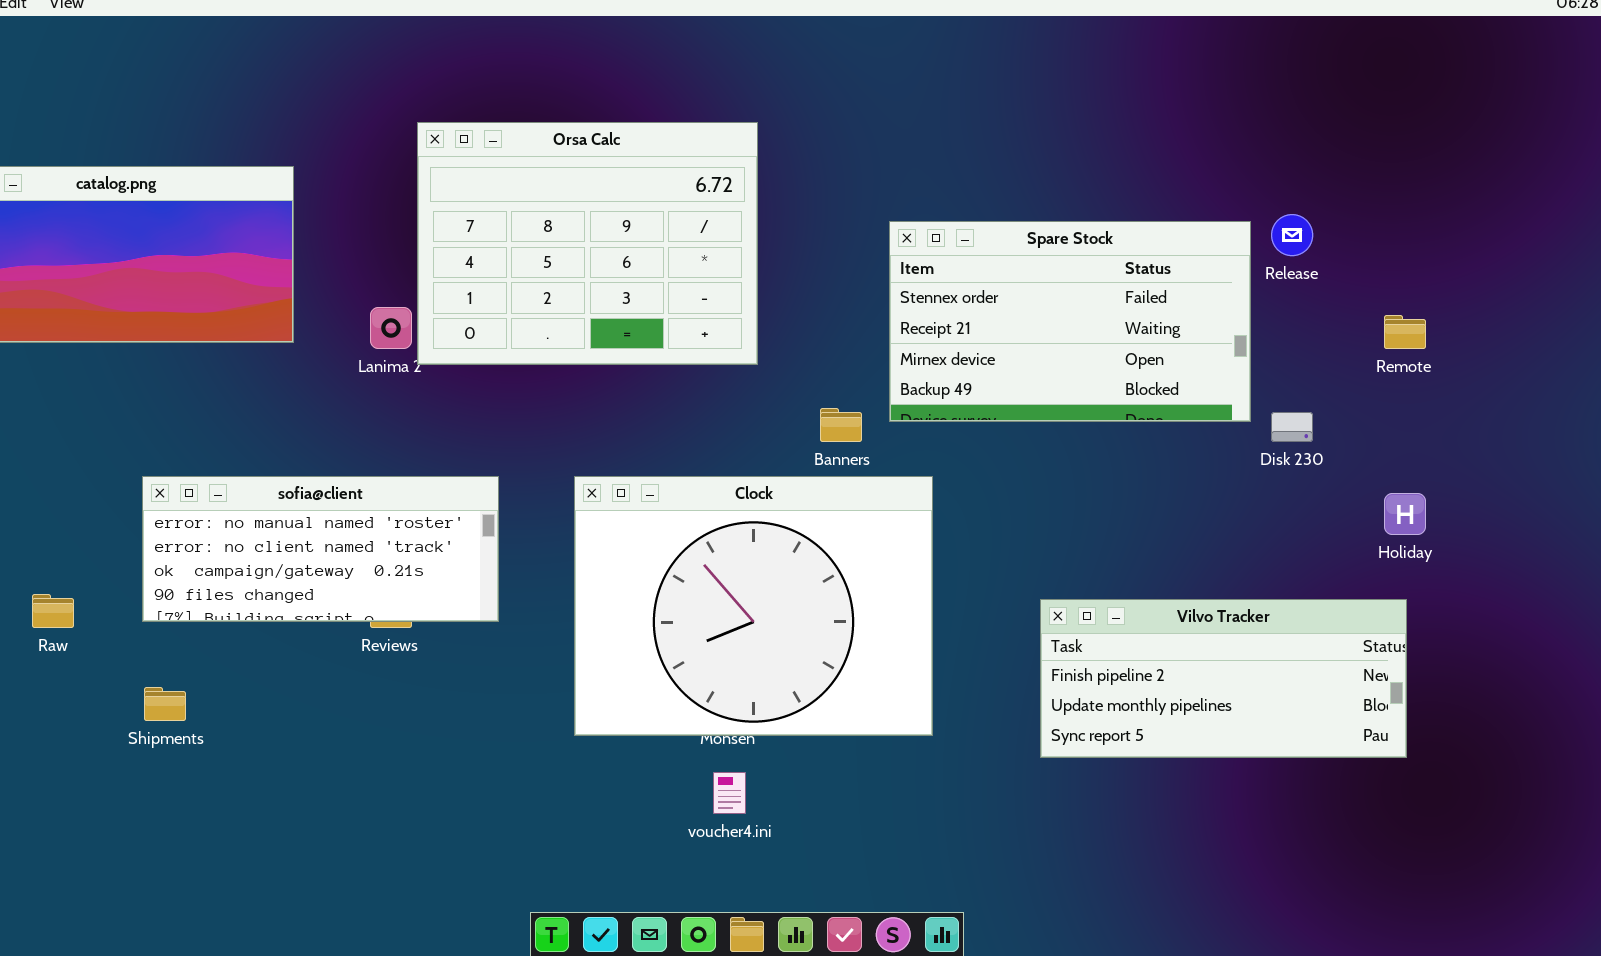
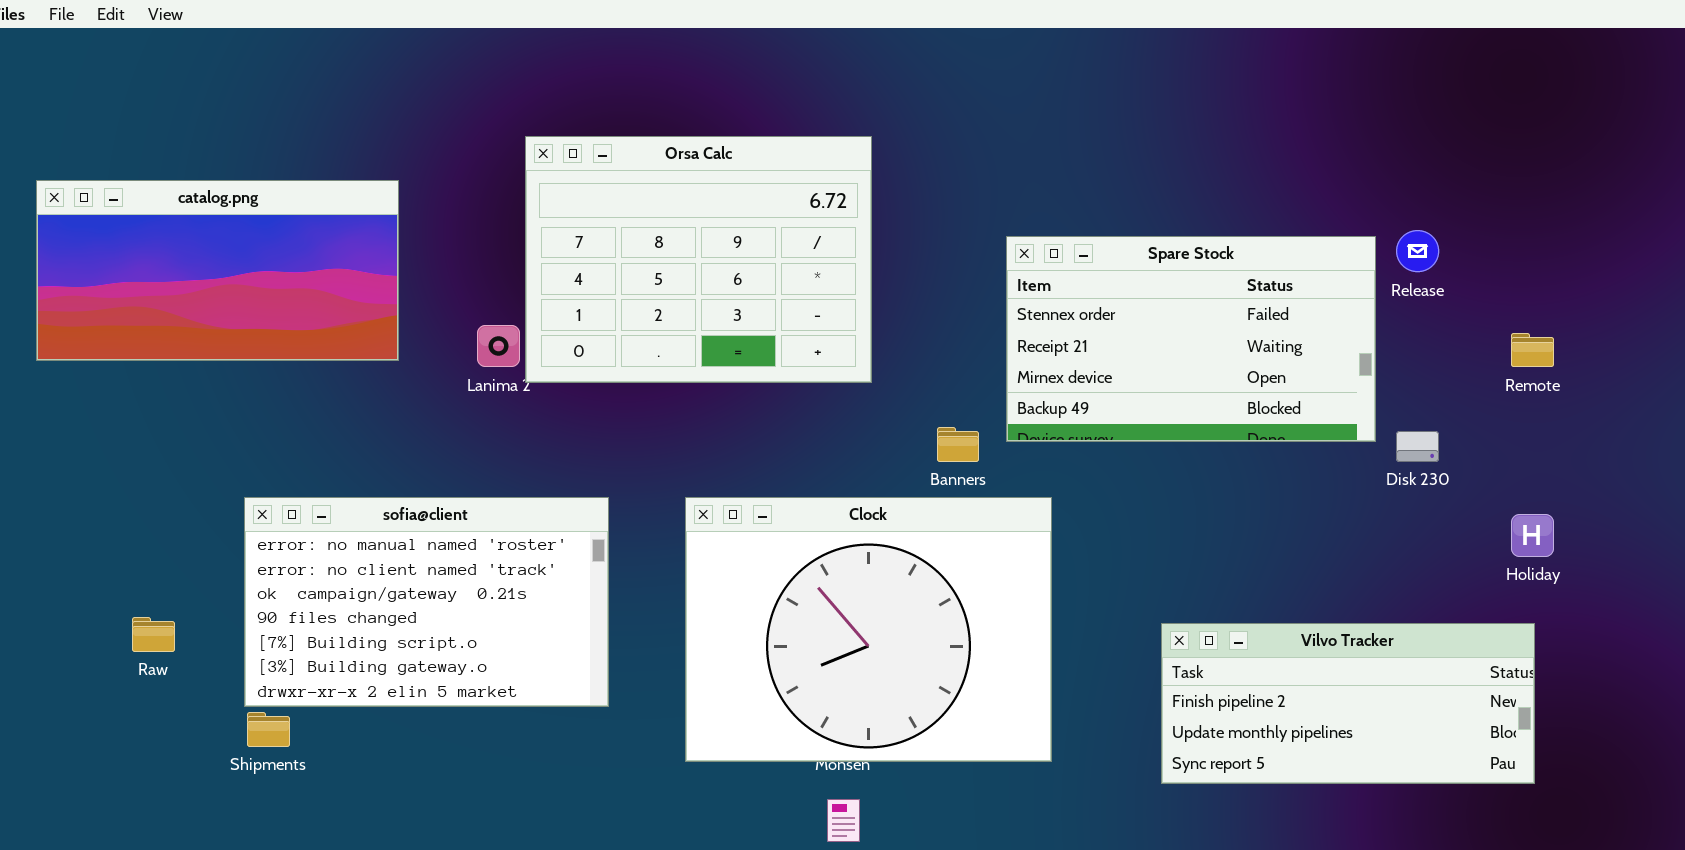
sofia@client: [142,476,499,622] -> [244,497,609,707], resized

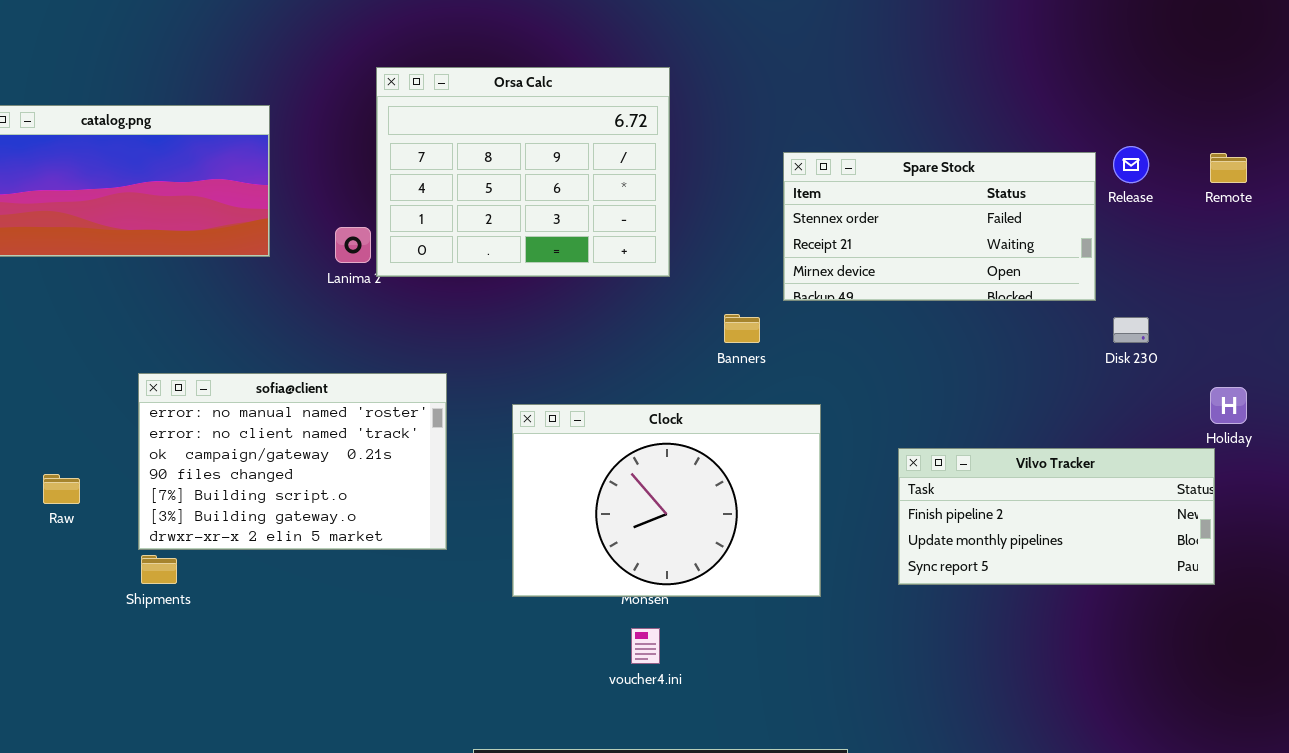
Spare Stock: [1006,236,1376,442] -> [783,152,1096,301], resized
Remote: [1511,333,1554,367] -> [1210,153,1247,183], moved
Clock: [685,497,1052,762] -> [512,404,821,597], resized
Vilvo Tracker: [1161,623,1535,784] -> [898,448,1215,585], moved

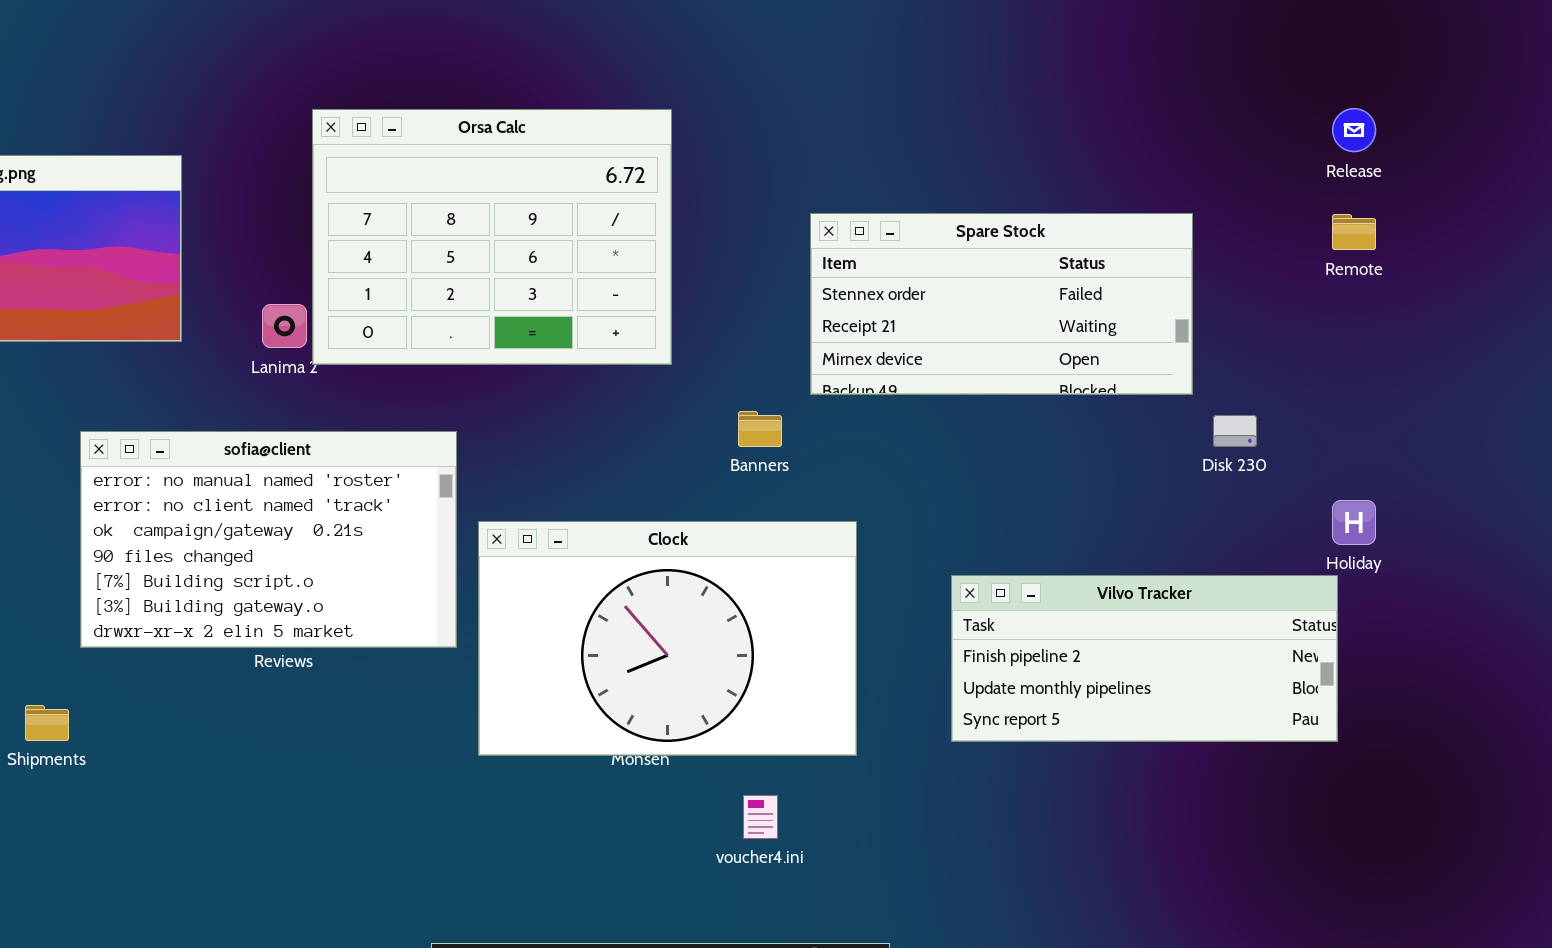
Release: [1113,146,1149,183] -> [1332,108,1376,152], moved
sofia@client: [138,373,447,550] -> [80,431,457,648], moved
voucher4.ini: [631,628,660,664] -> [743,795,778,839], moved

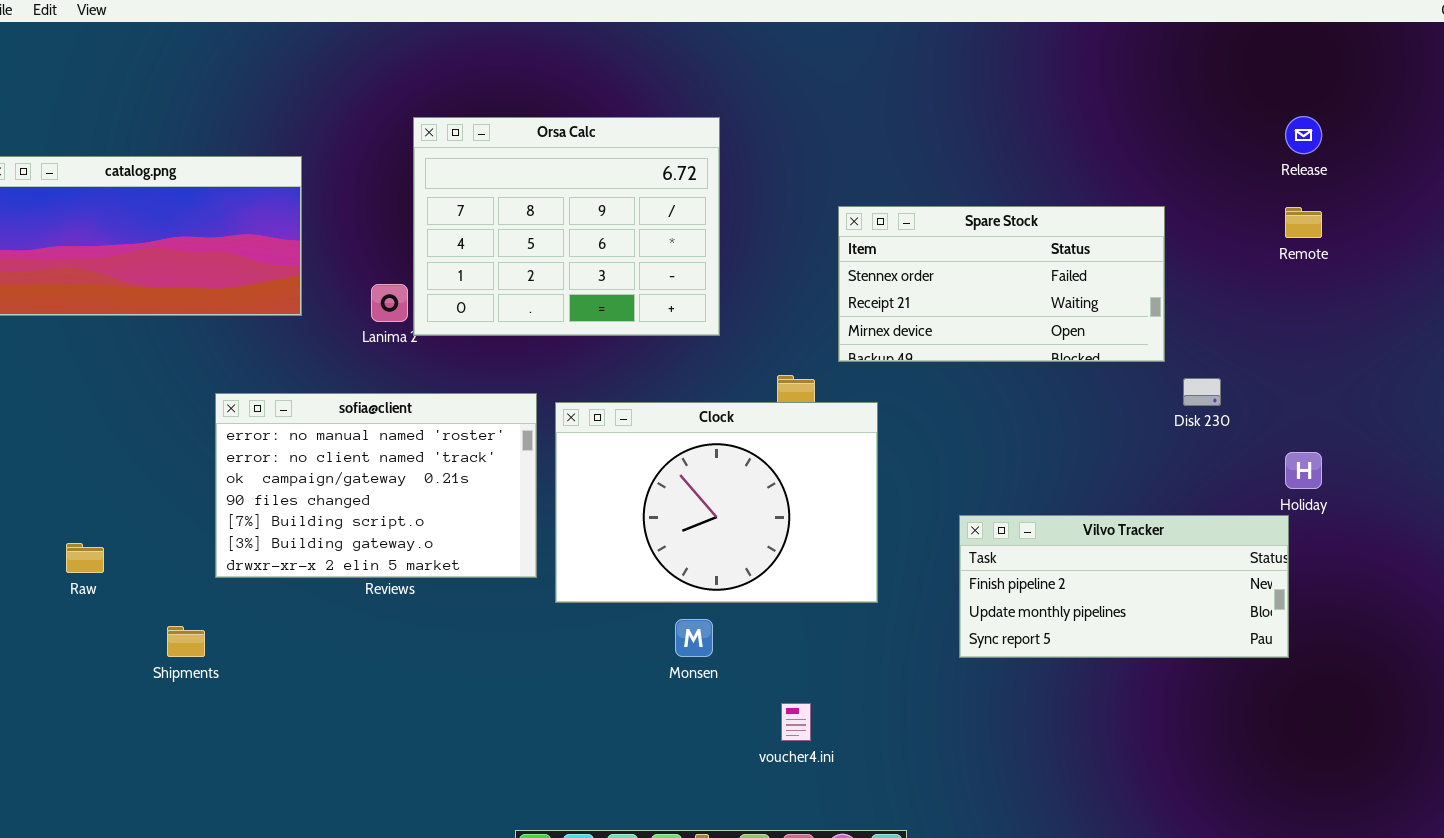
Clock: [478,521,857,756] -> [555,402,878,603], moved

